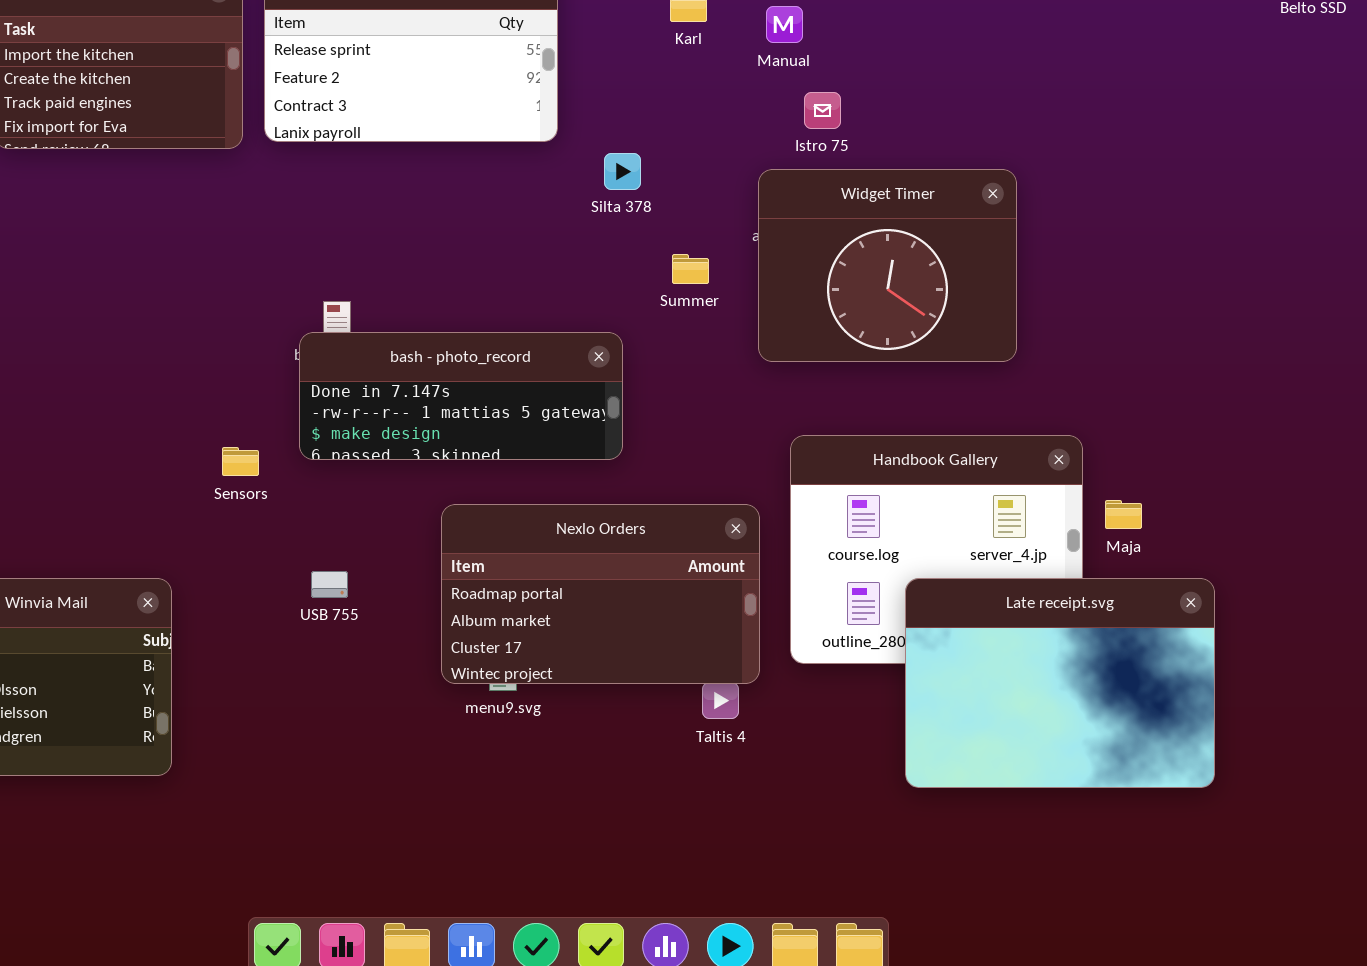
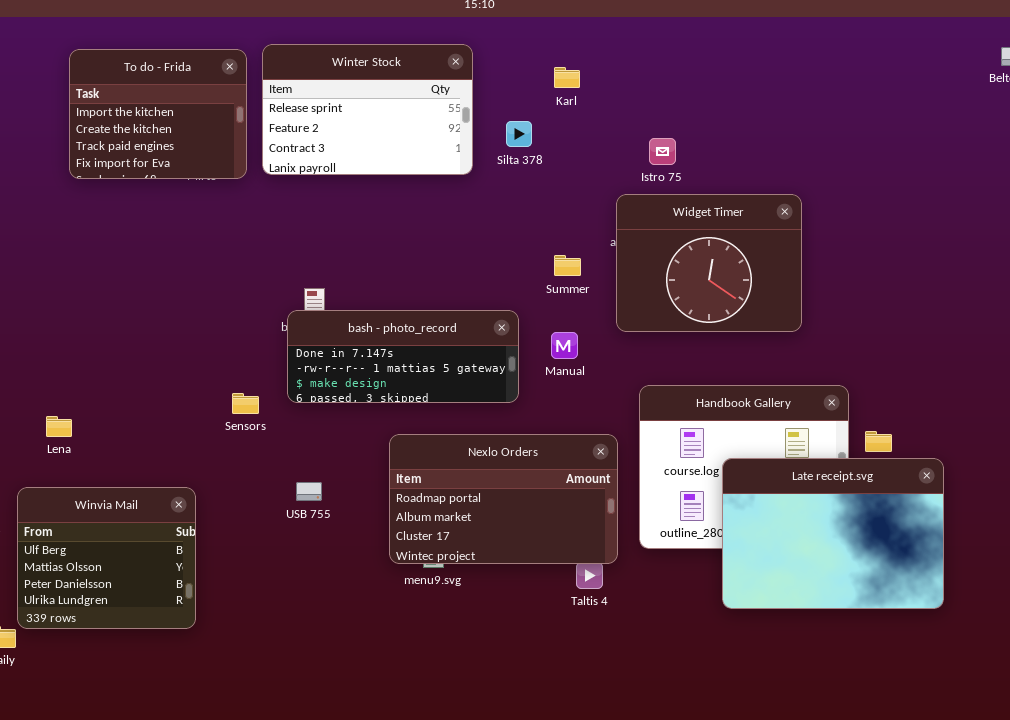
Manual: [766,6,803,43] -> [551,332,578,359], moved
Silta 378: [604,153,641,190] -> [506,121,532,147], moved
Late receipt.svg: [905,578,1215,788] -> [722,458,944,609], moved

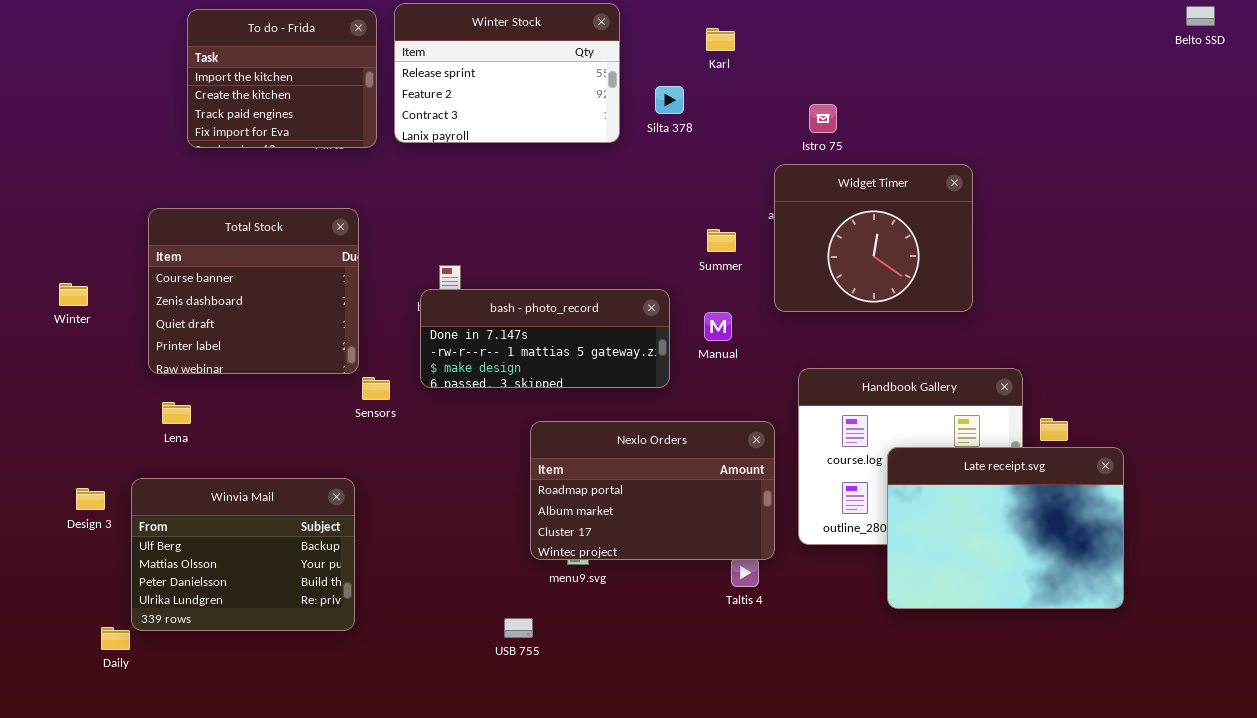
Total Stock: none -> [148,208,359,374], opened
USB 755: [296,482,322,501] -> [504,618,533,638], moved
Winvia Mail: [17,487,196,629] -> [131,478,355,631], resized

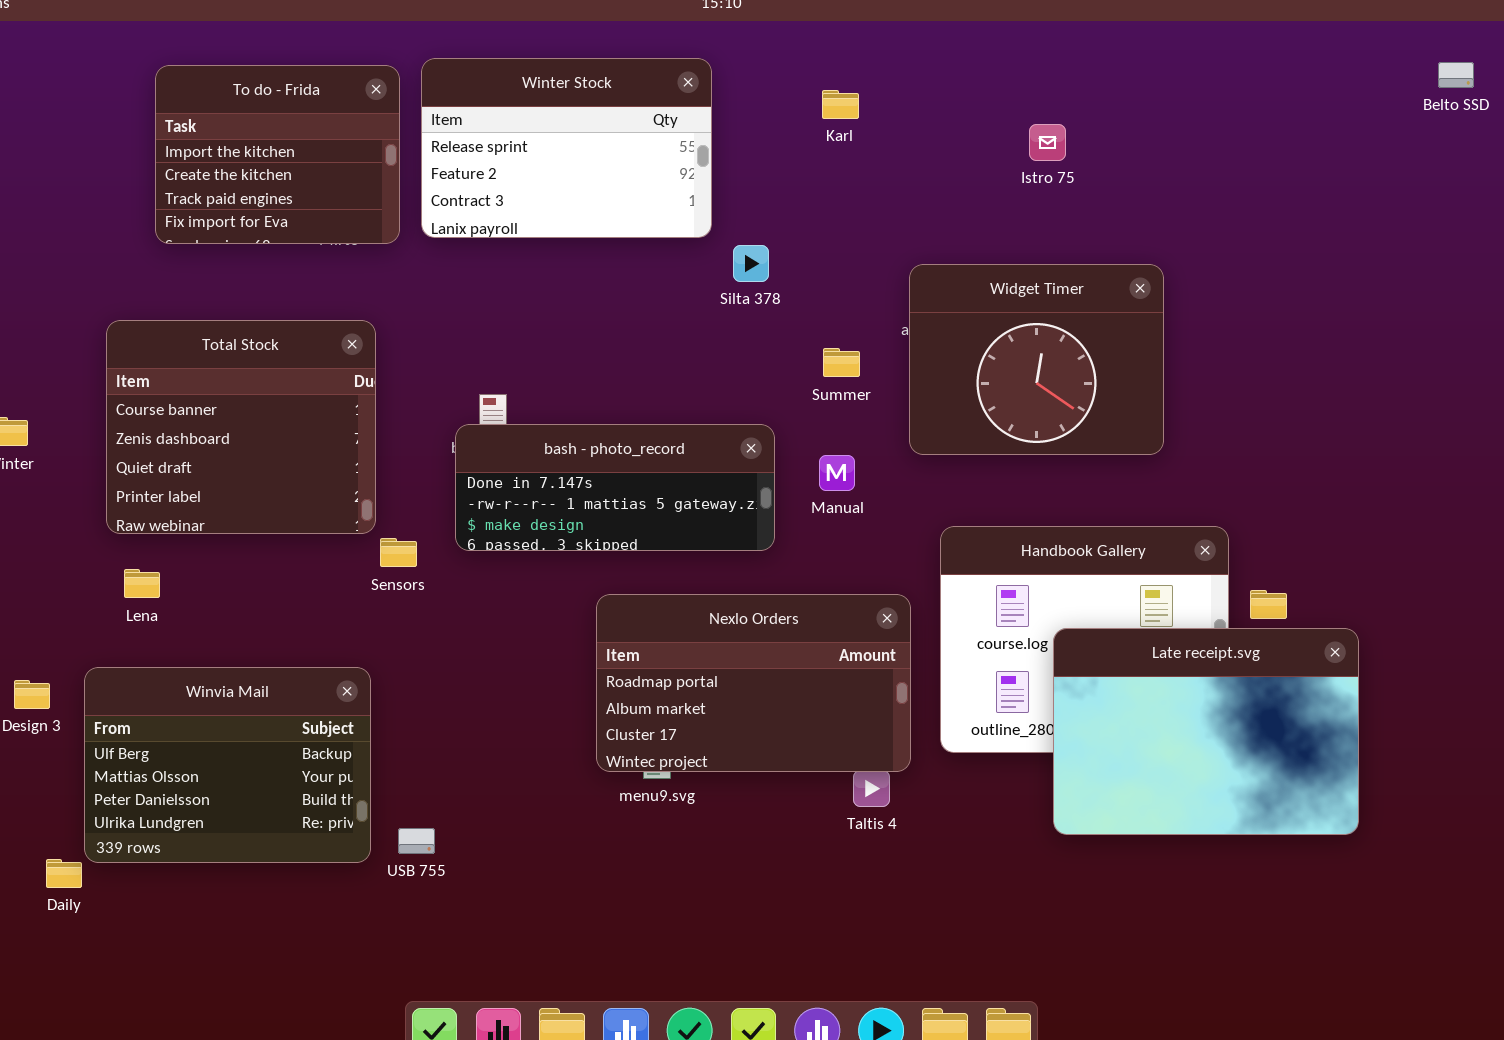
Silta 378: [655,86,684,114] -> [733,245,769,282], moved
Istro 75: [809,104,837,133] -> [1029,124,1066,161], moved
USB 755: [504,618,533,638] -> [398,828,435,854], moved

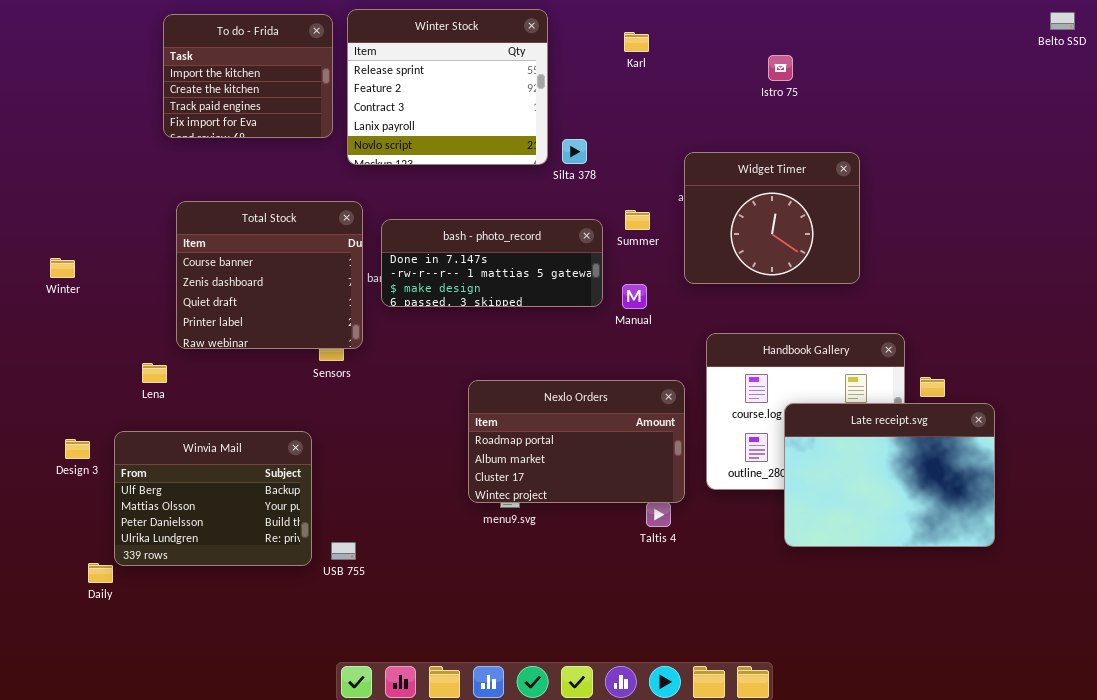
Winter Stock: [421,58,712,238] -> [347,9,548,165], resized
Total Stock: [106,320,376,534] -> [176,201,363,349], moved
bash - photo_record: [455,424,775,551] -> [381,219,603,307], moved

